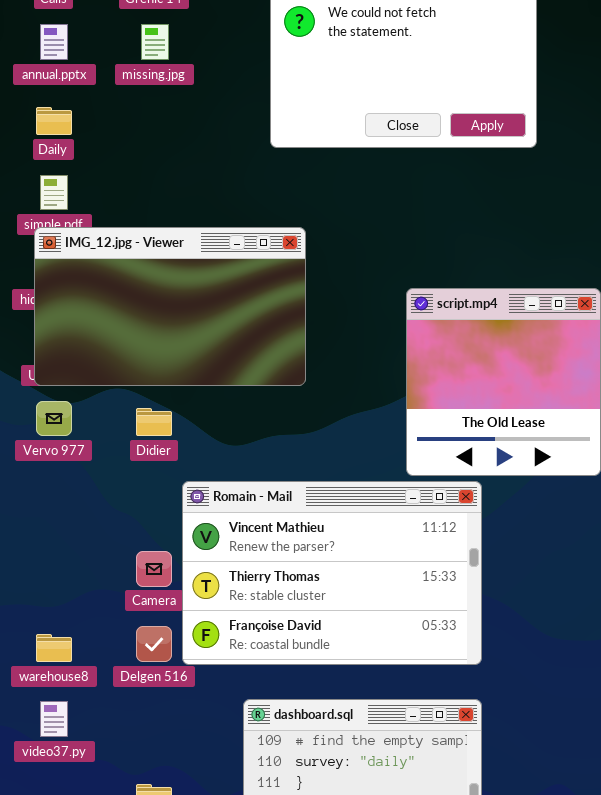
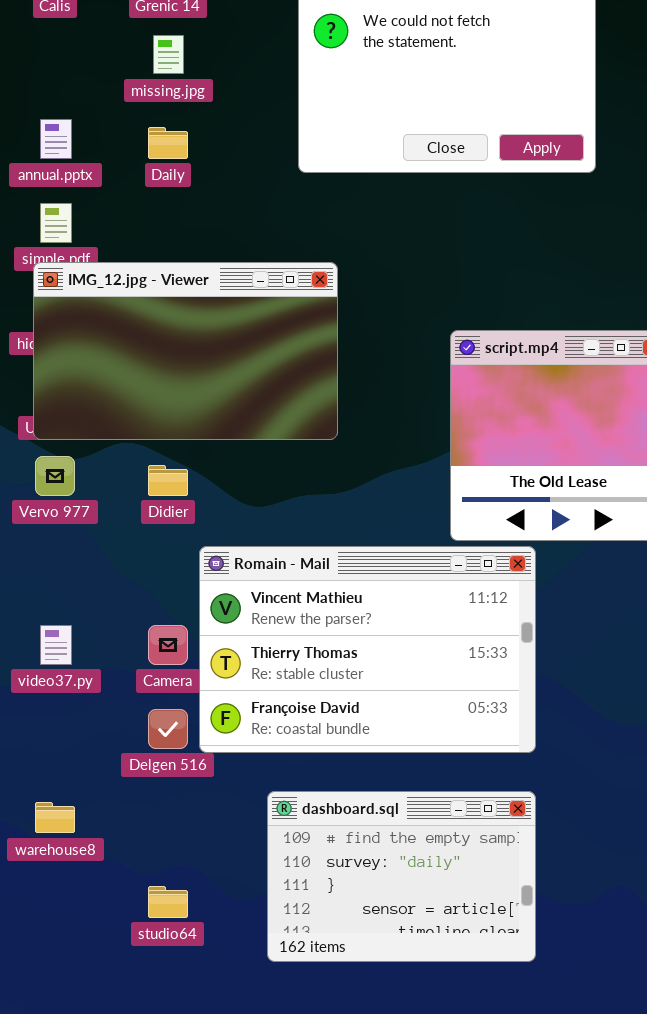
annual.pptx: [40,24,68,60] -> [40,119,72,159], moved
Daily: [36,107,72,135] -> [148,127,188,159], moved
warehouse8: [36,634,72,662] -> [35,802,75,833], moved
video37.py: [40,701,68,737] -> [40,625,72,665], moved

